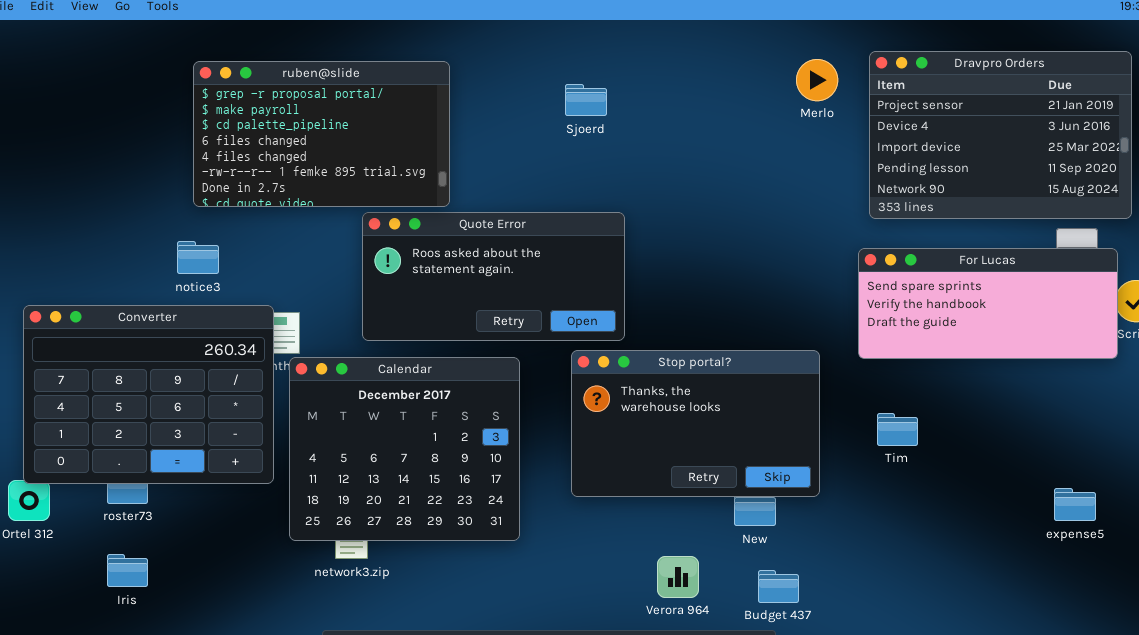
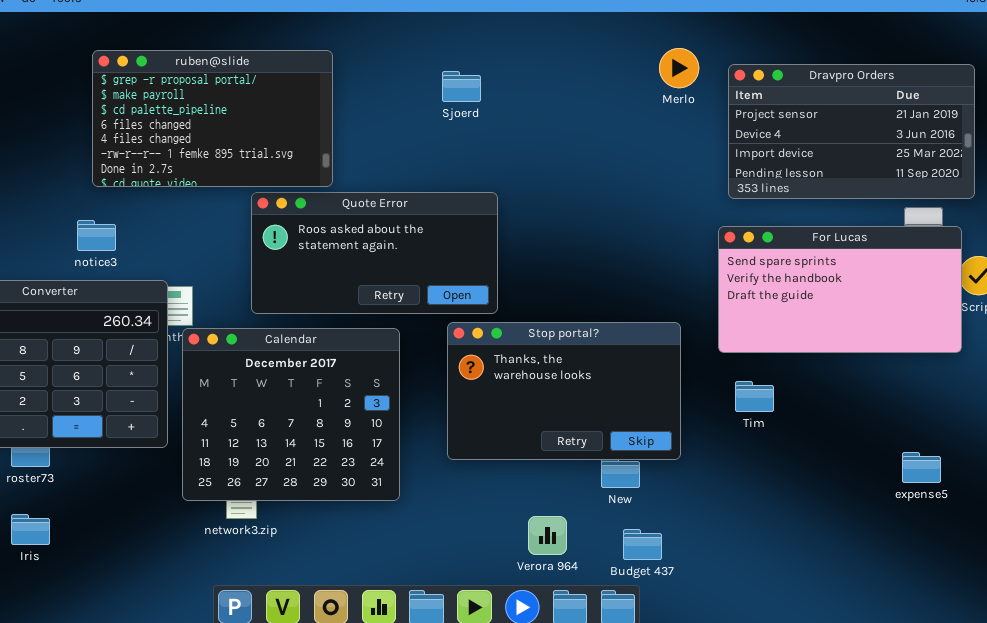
Dravpro Orders: [869,51,1132,219] -> [728,64,975,199], resized
For Lucas: [858,248,1118,359] -> [718,226,962,353], resized

